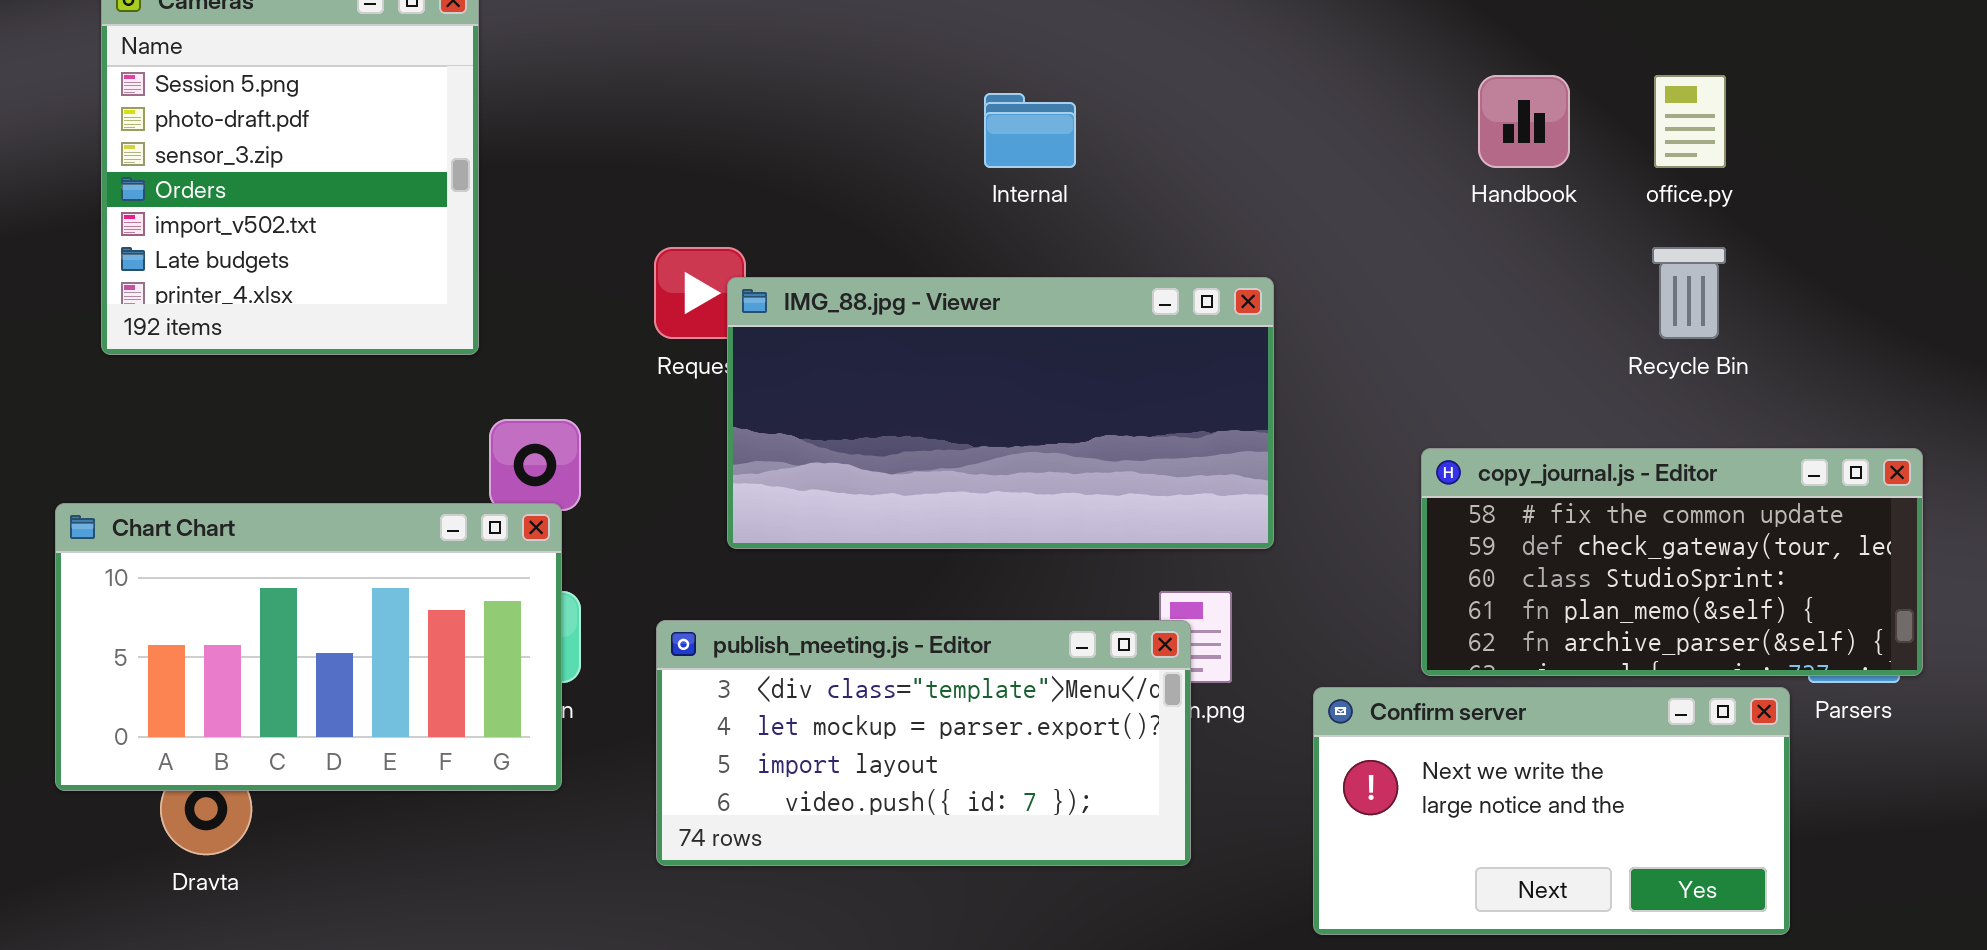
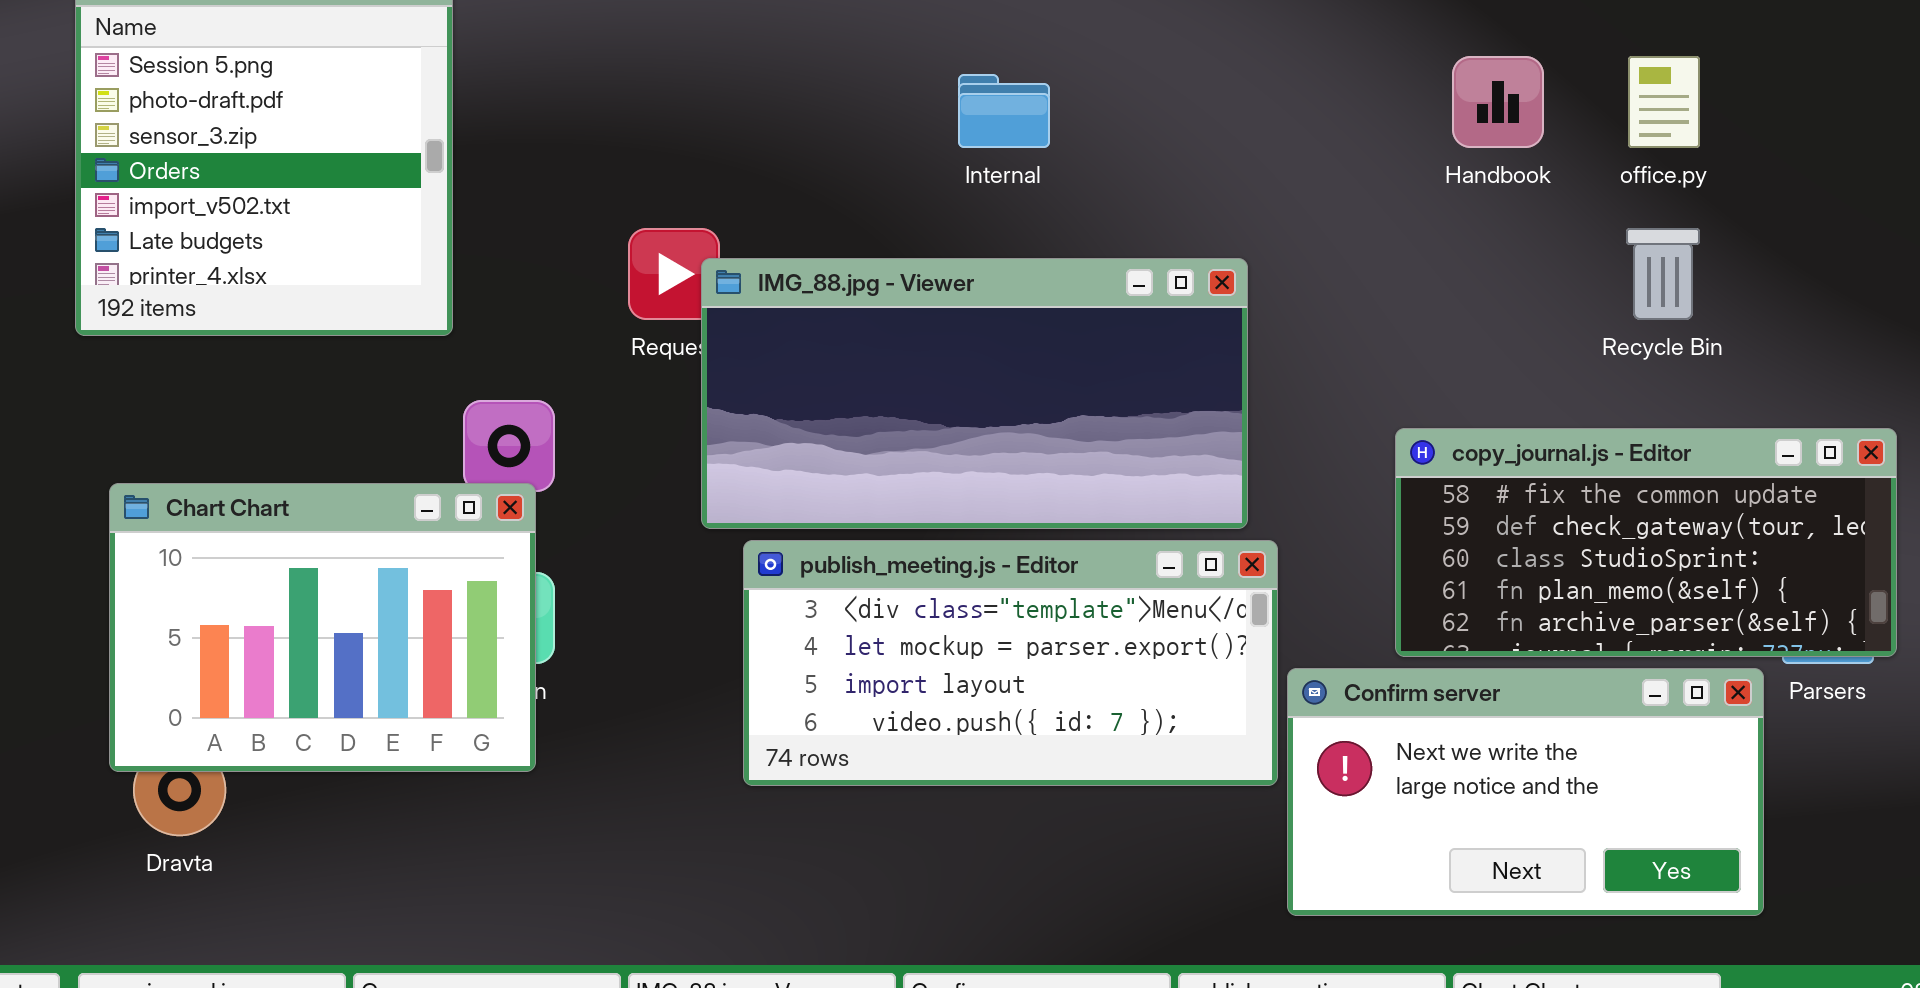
Chart Chart: [55,503,562,791] -> [109,483,536,772], resized
publish_meeting.js - Editor: [656,620,1191,866] -> [743,540,1278,786], moved

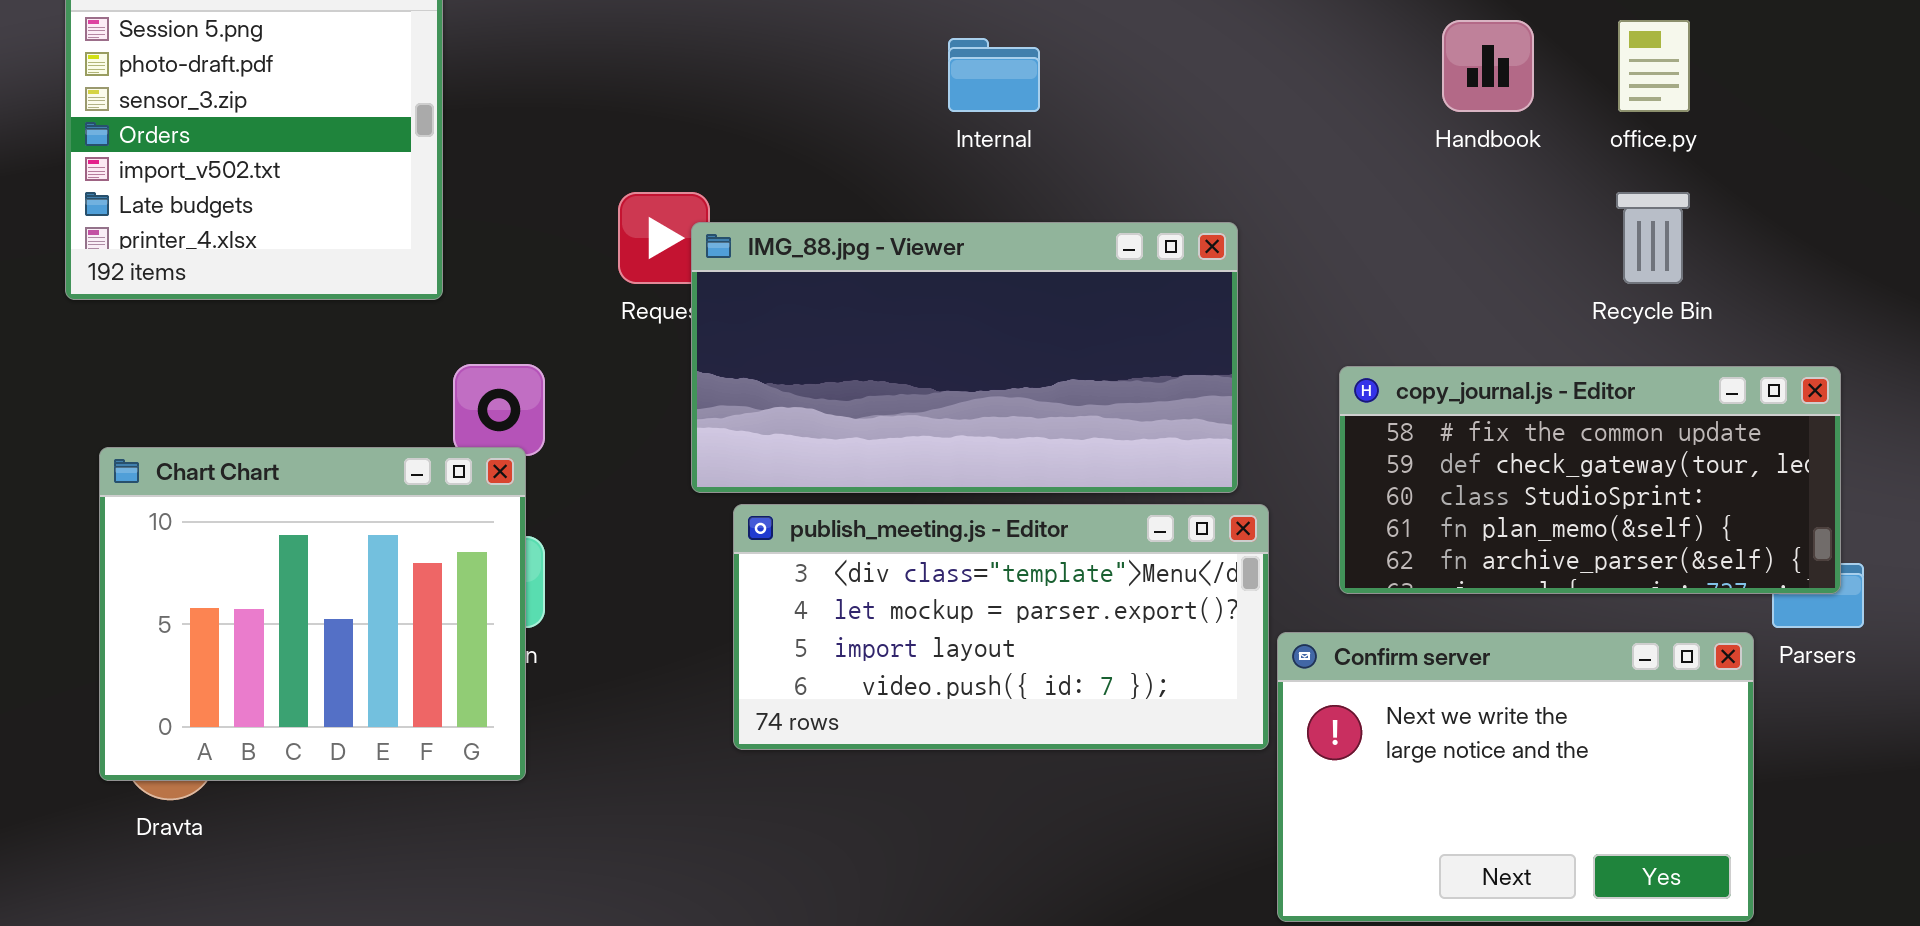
copy_journal.js - Editor: [1395,428,1897,657] -> [1339,366,1841,594], moved
Chart Chart: [109,483,536,772] -> [99,447,526,781], resized
Confirm server: [1287,668,1764,916] -> [1277,632,1754,922], resized

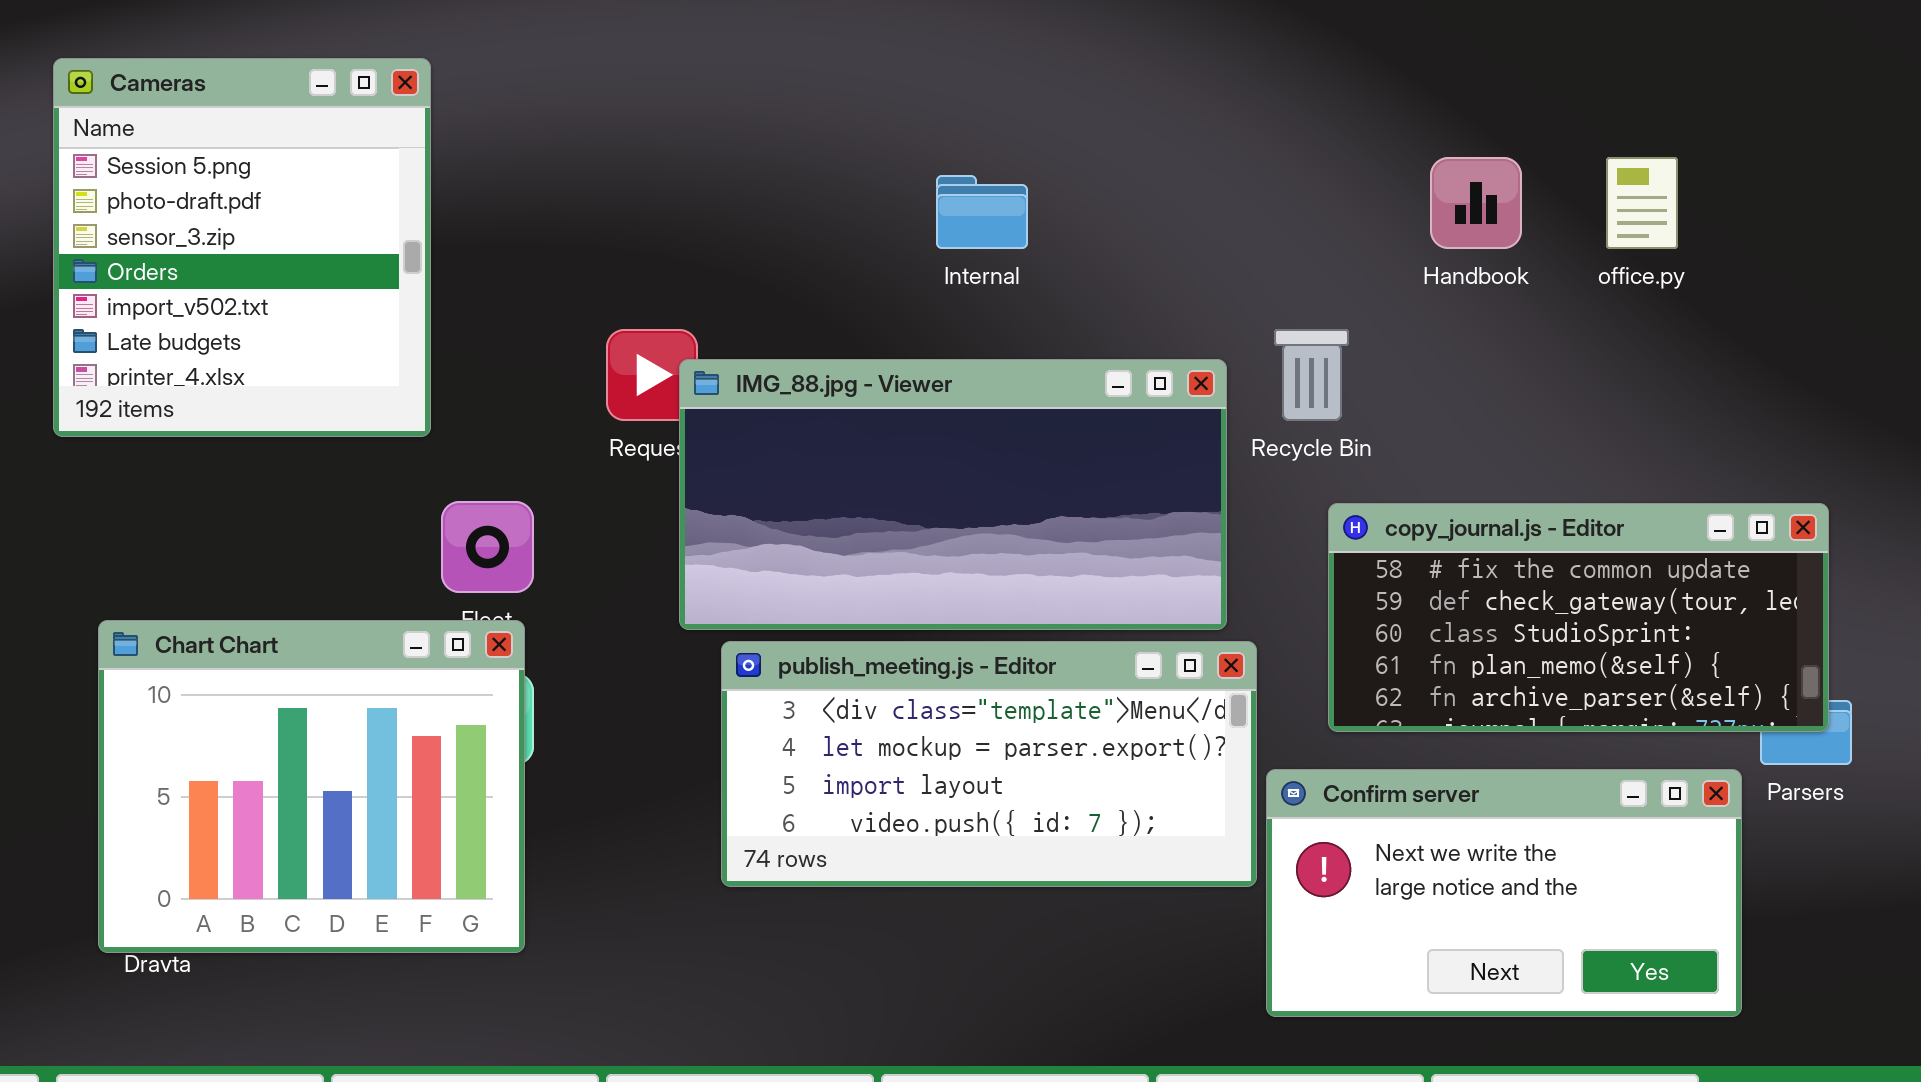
Recycle Bin: [1616,192,1690,284] -> [1274,329,1349,421], moved
Chart Chart: [99,447,526,781] -> [98,620,525,953], moved
Confirm server: [1277,632,1754,922] -> [1266,769,1742,1017], resized

